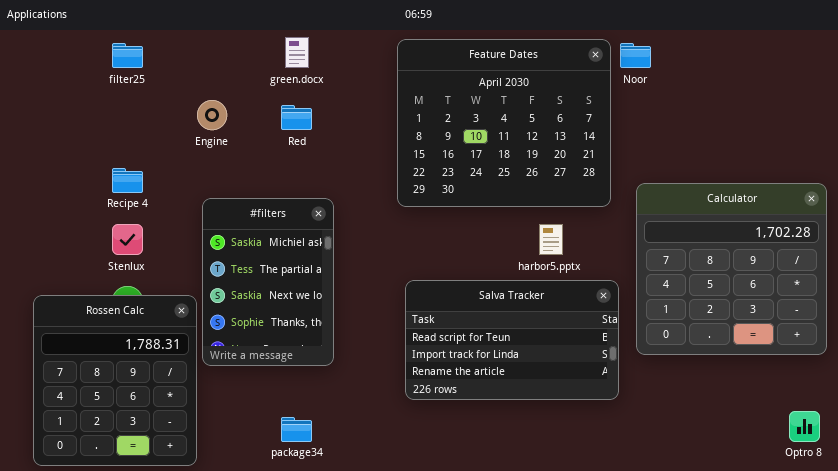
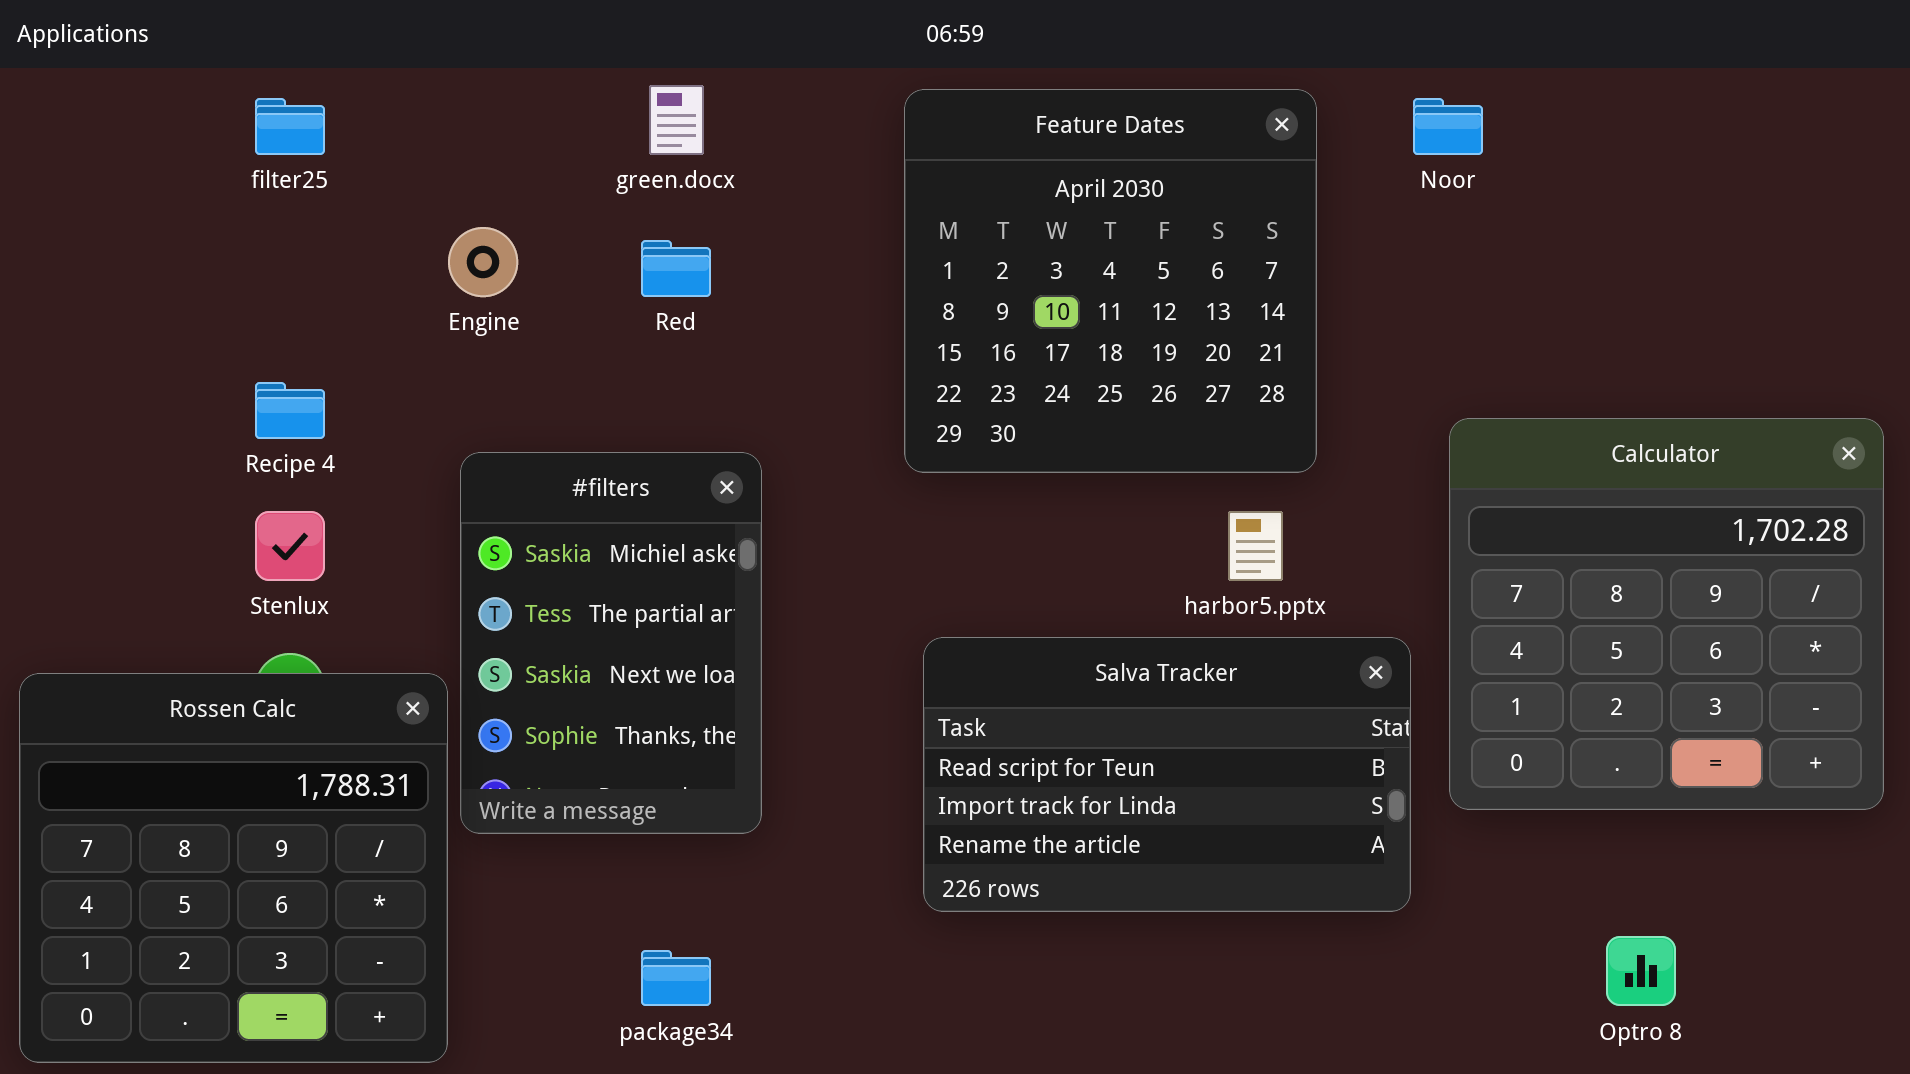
Feature Dates: [397,39,611,207] -> [904,89,1317,473], resized
Rossen Calc: [33,295,197,466] -> [19,673,448,1063], resized
Optro 8: [789,411,820,442] -> [1606,936,1676,1006], moved

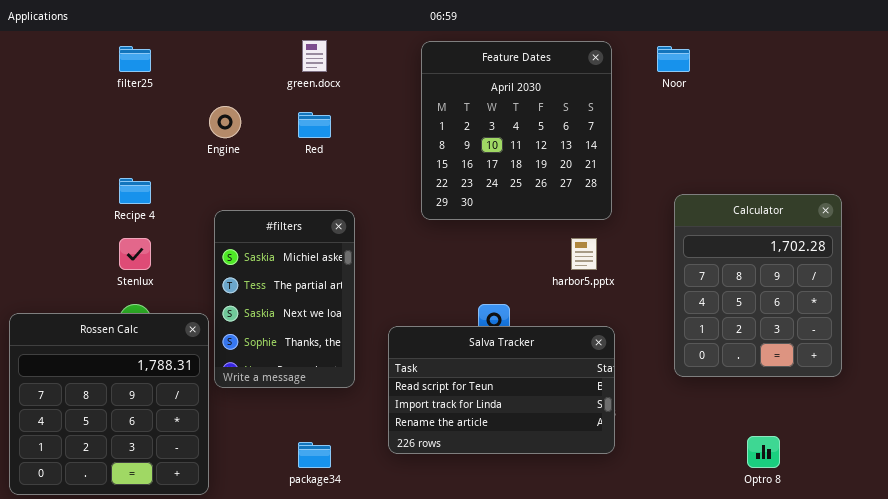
Calculator: [1449,418,1884,810] -> [674,194,842,377], resized
Salva Tracker: [923,637,1411,912] -> [388,326,615,454], moved

